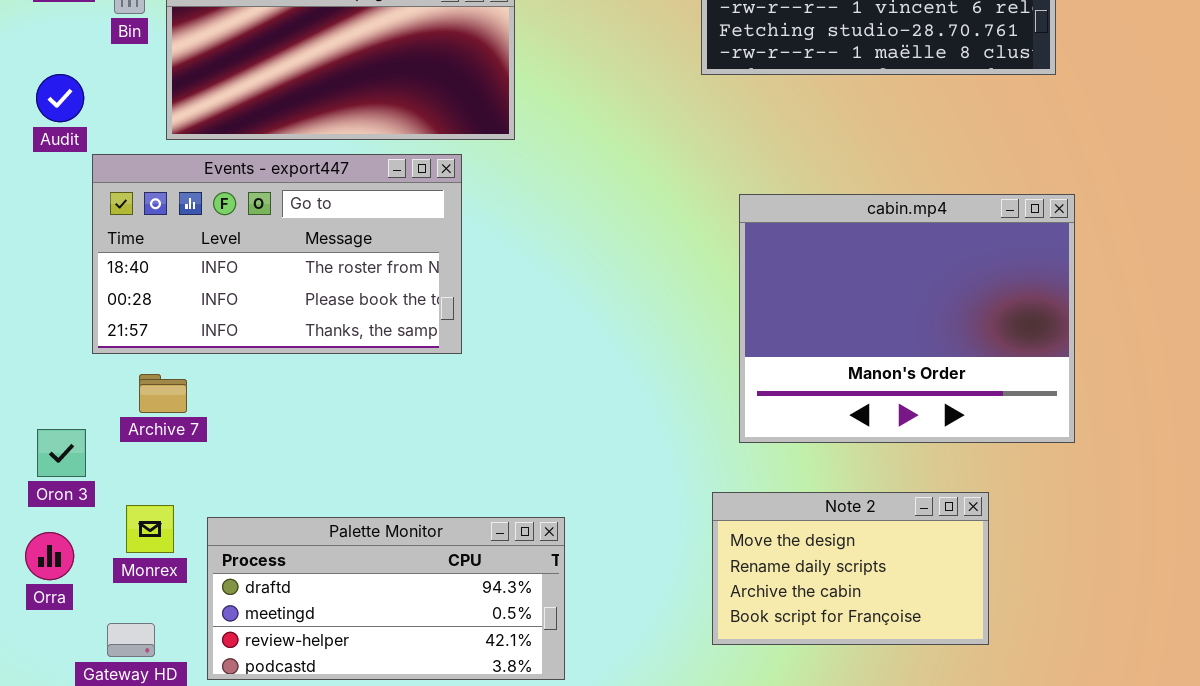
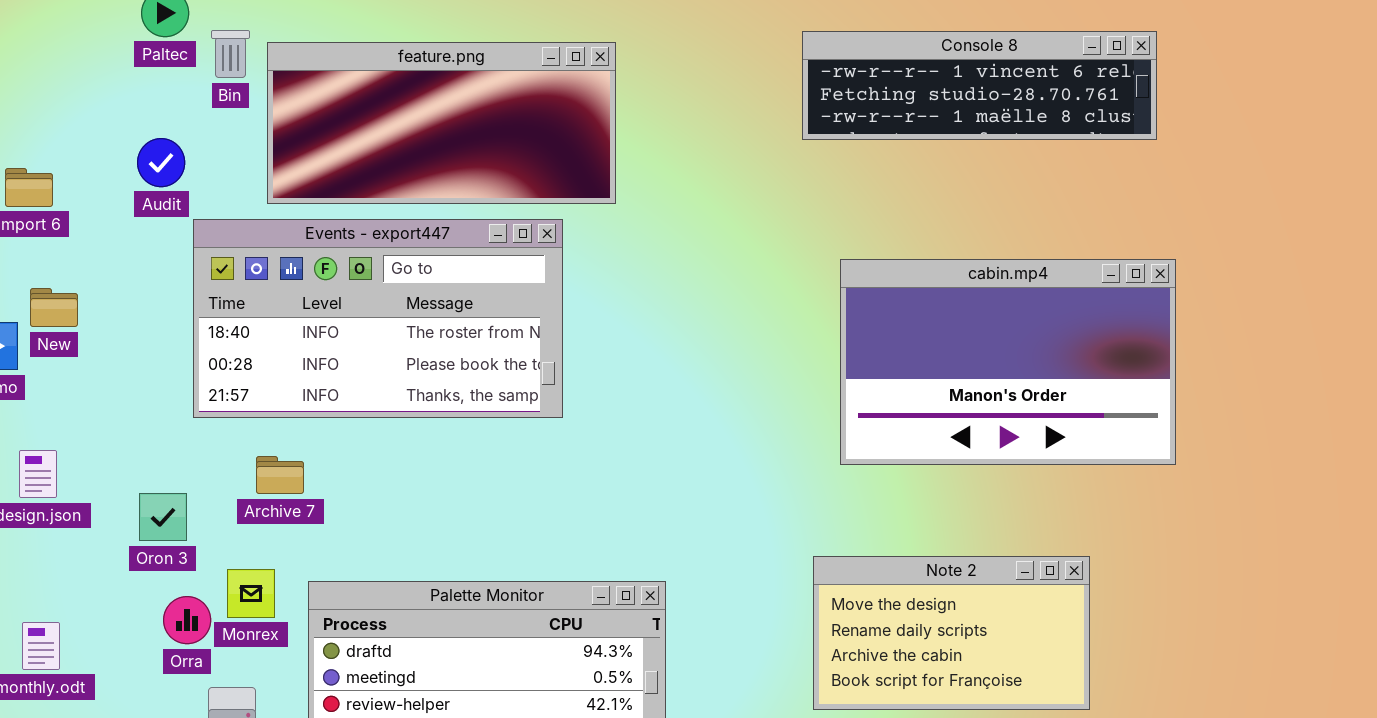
cabin.mp4: [739,194,1075,443] -> [840,259,1176,465], resized
Archive 7: [139,374,187,413] -> [256,456,304,494], moved
Orra: [25,532,74,580] -> [163,596,211,644], moved

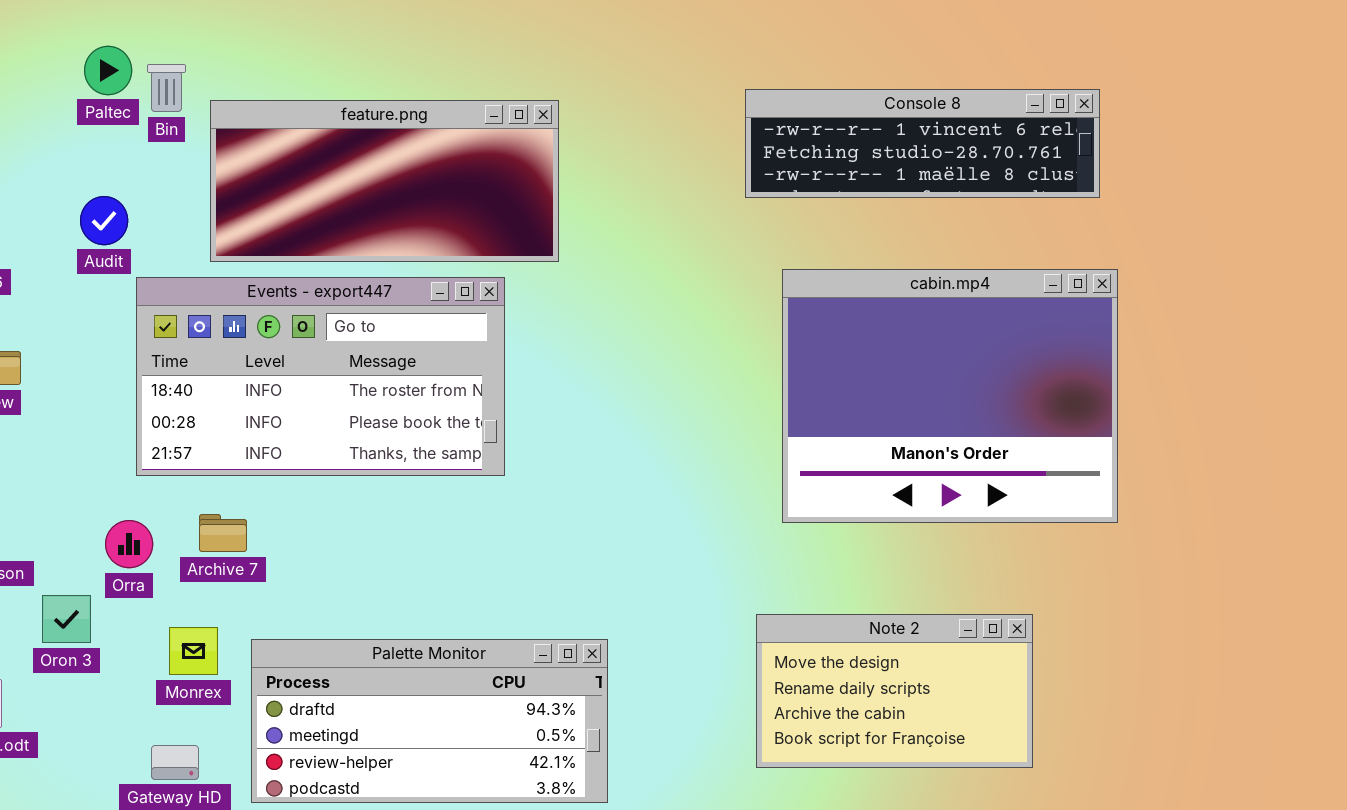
Bin: [211,30,250,78] -> [147,64,186,112], moved
cabin.mp4: [840,259,1176,465] -> [782,269,1118,523], resized
Oron 3: [139,493,187,541] -> [42,595,91,643], moved
Orra: [163,596,211,644] -> [105,520,153,568], moved

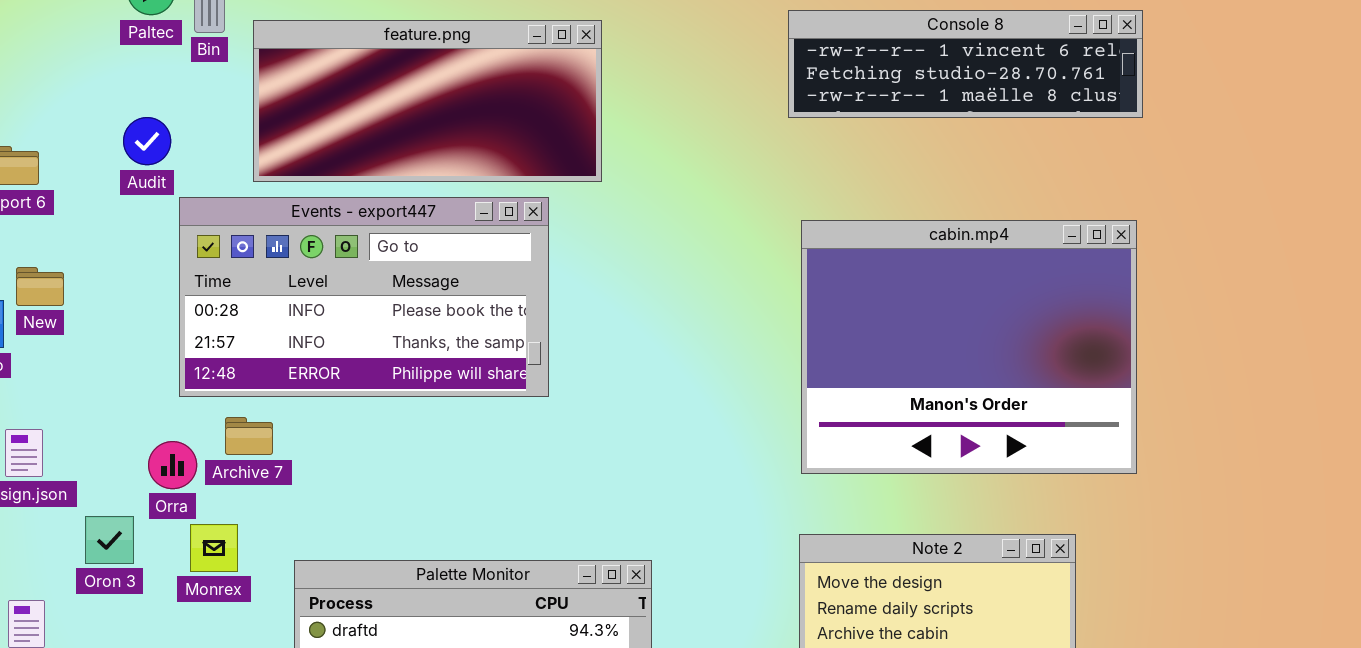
cabin.mp4: [782,269,1118,523] -> [801,220,1137,474], moved
Events - export447: [136,277,505,476] -> [179,197,549,397], scrolled down 1 row
Archive 7: [199,514,247,552] -> [225,417,273,455], moved
Monrex: [169,627,218,675] -> [190,524,238,572], moved

